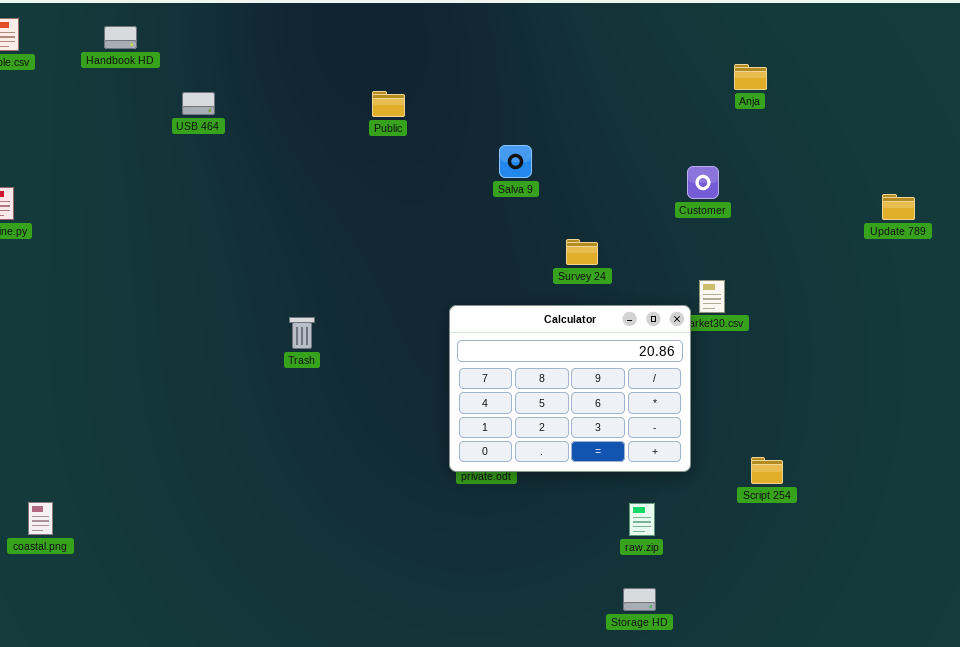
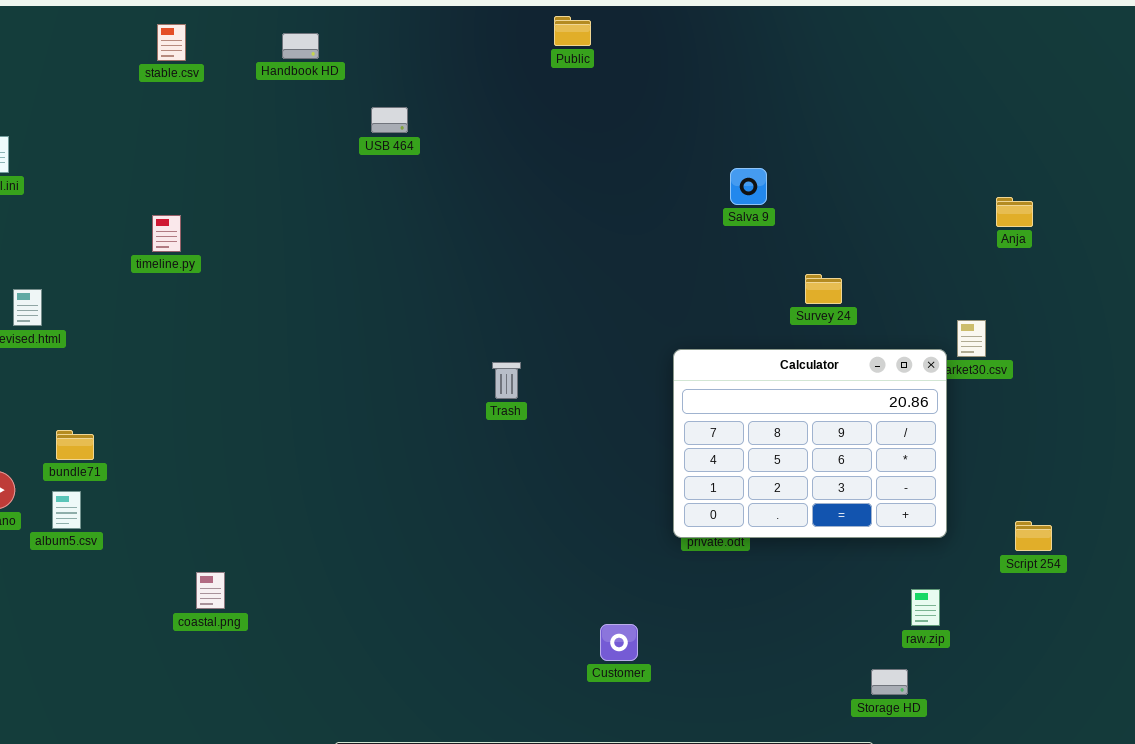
Anja: [734,64,767,90] -> [996,197,1033,227], moved
Public: [372,91,405,117] -> [554,16,591,46], moved
Customer: [687,166,719,199] -> [600,624,638,661], moved
raw.zip: [629,503,655,536] -> [911,589,940,626], moved

